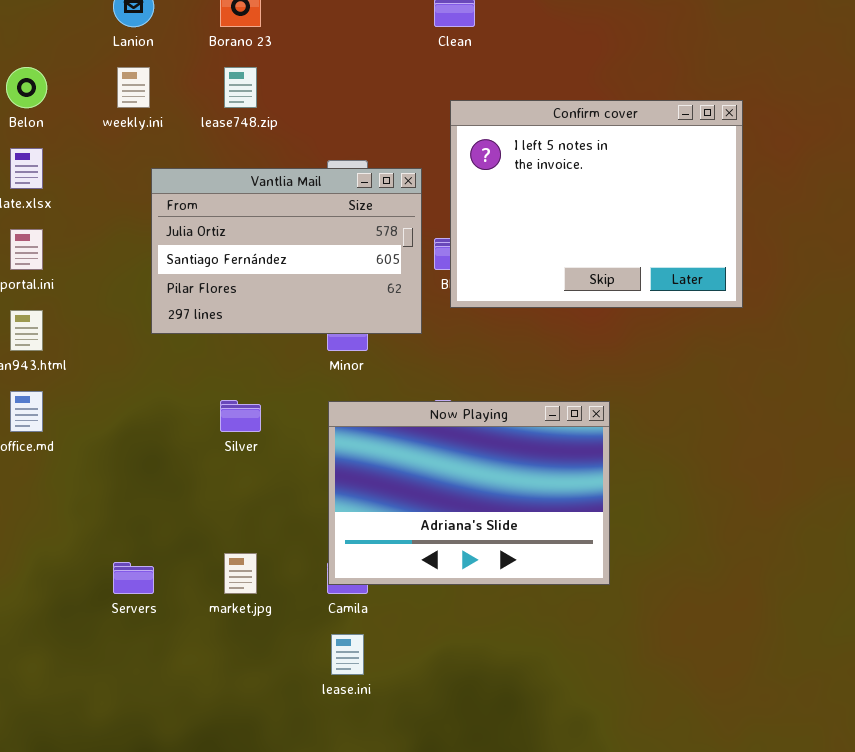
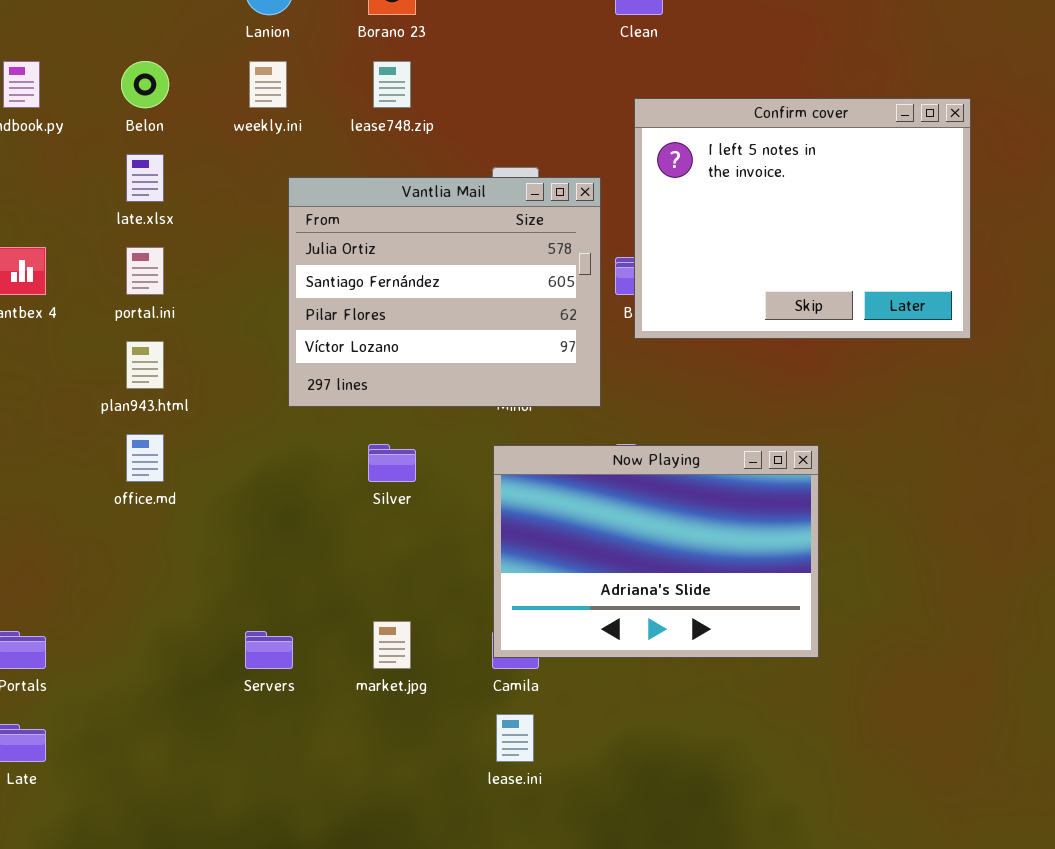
Vantlia Mail: [151,168,422,334] -> [288,177,601,407], resized

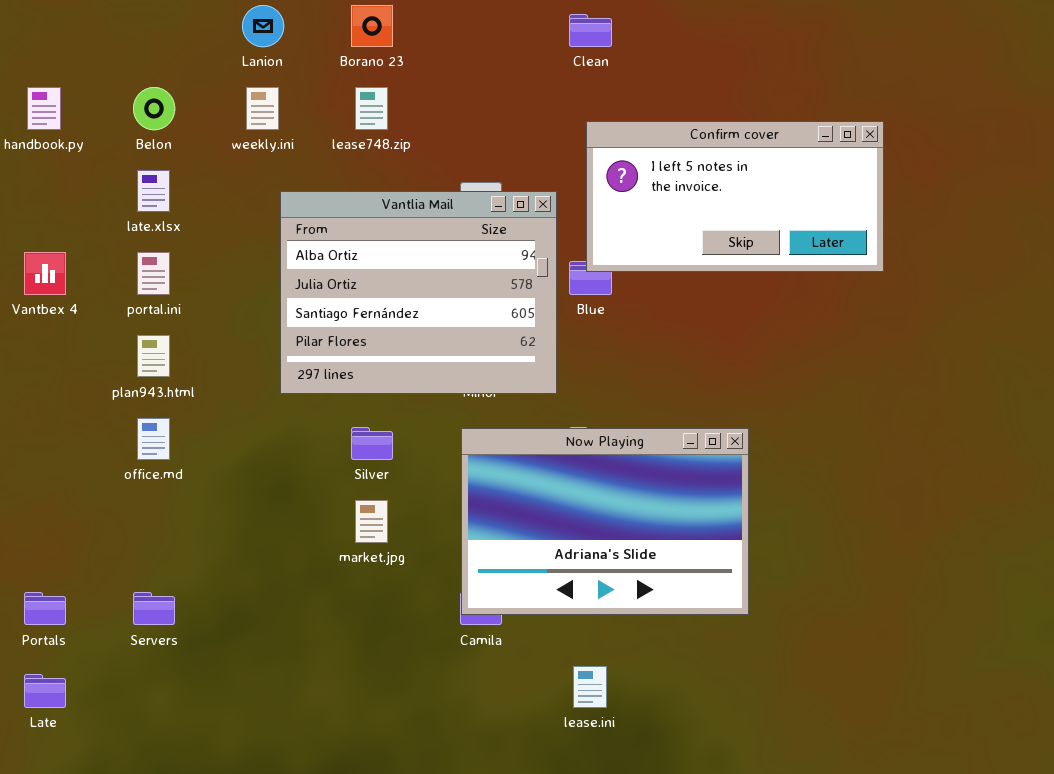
Confirm cover: [634,98,971,339] -> [586,121,884,272], resized
Vantlia Mail: [288,177,601,407] -> [280,191,557,394], scrolled up 1 row
market.jpg: [373,621,411,669] -> [355,500,388,543], moved
Servers: [245,631,293,669] -> [133,592,175,625], moved
lease.ini: [496,714,534,762] -> [573,666,607,708], moved

